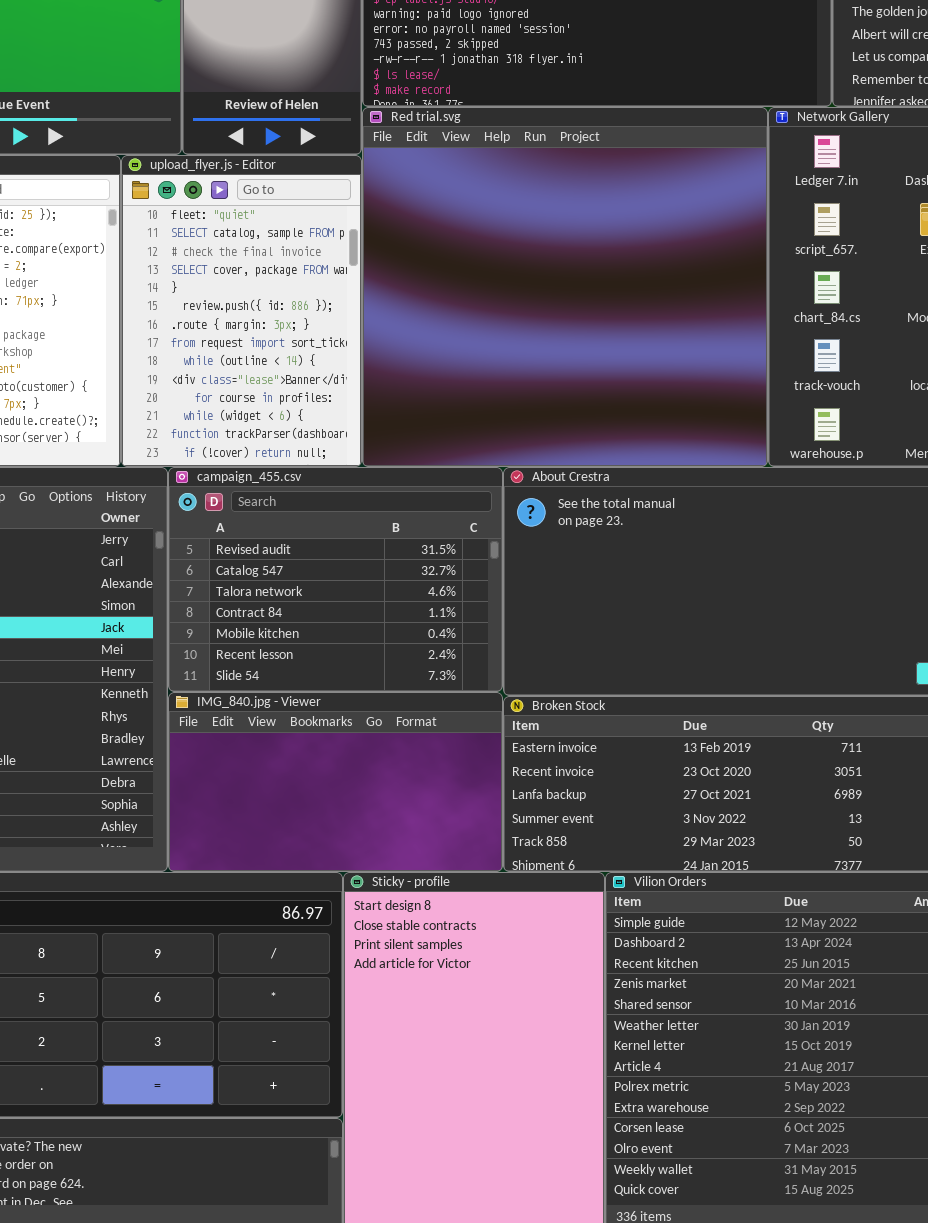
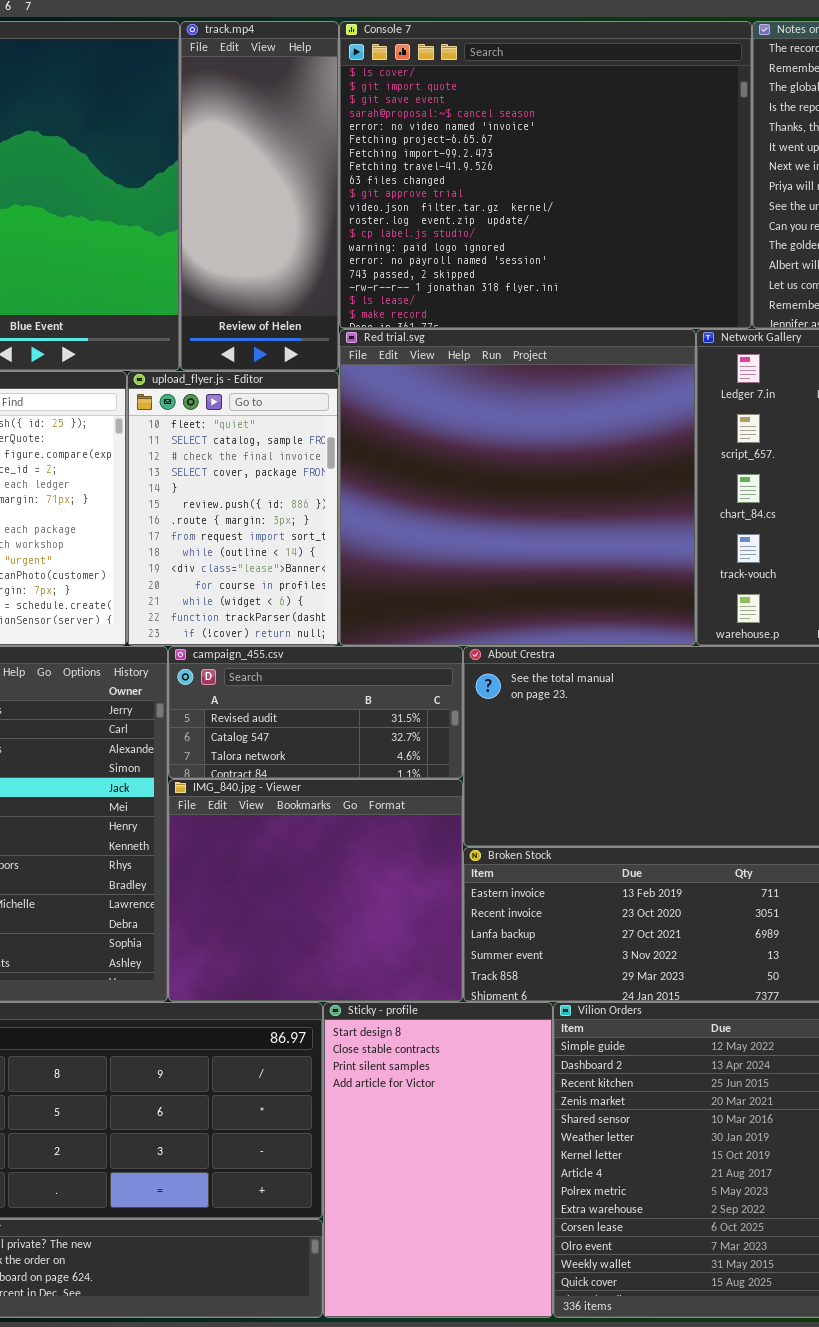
campaign_455.csv: [168,467,503,692] -> [168,646,463,779], resized
IMG_840.jpg - Viewer: [168,692,503,872] -> [168,779,463,1002], resized

